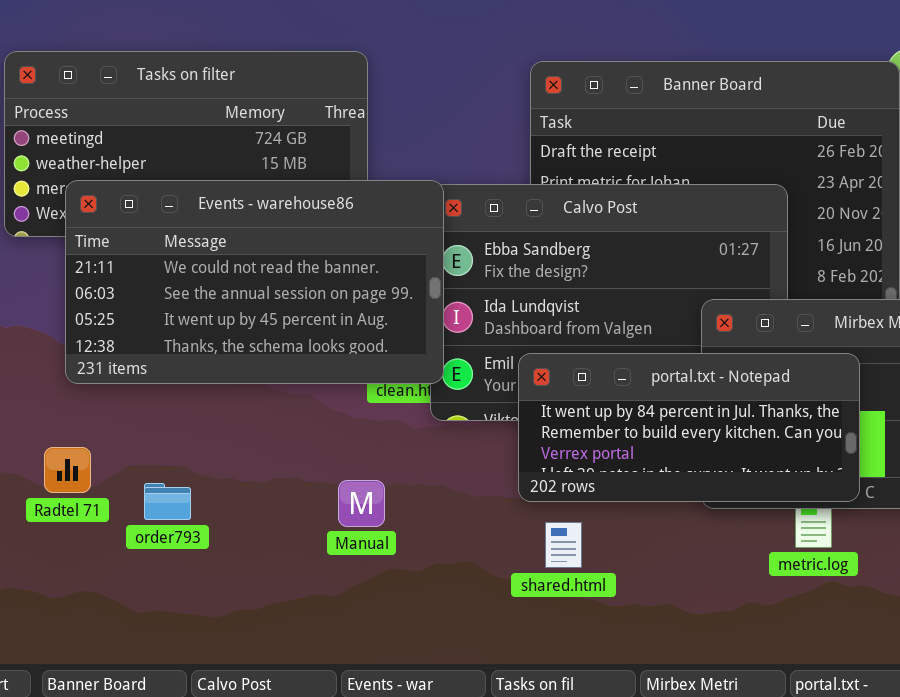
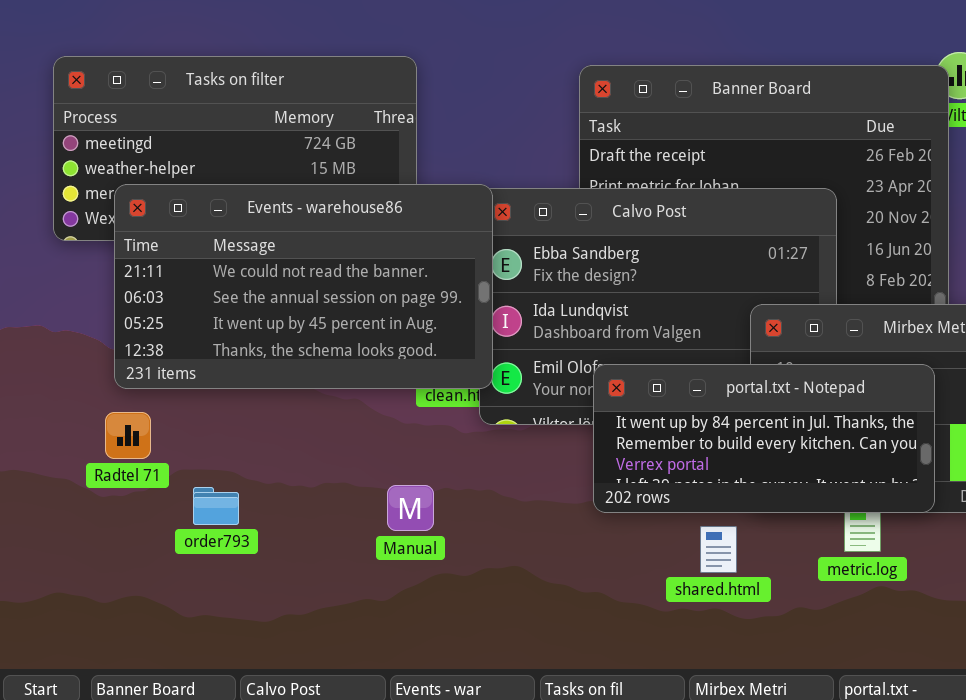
portal.txt - Notepad: [518,353,860,502] -> [593,364,935,513], moved
Radtel 71: [44,447,91,493] -> [105,412,151,459], moved
shared.html: [545,522,582,568] -> [700,526,737,573], moved

